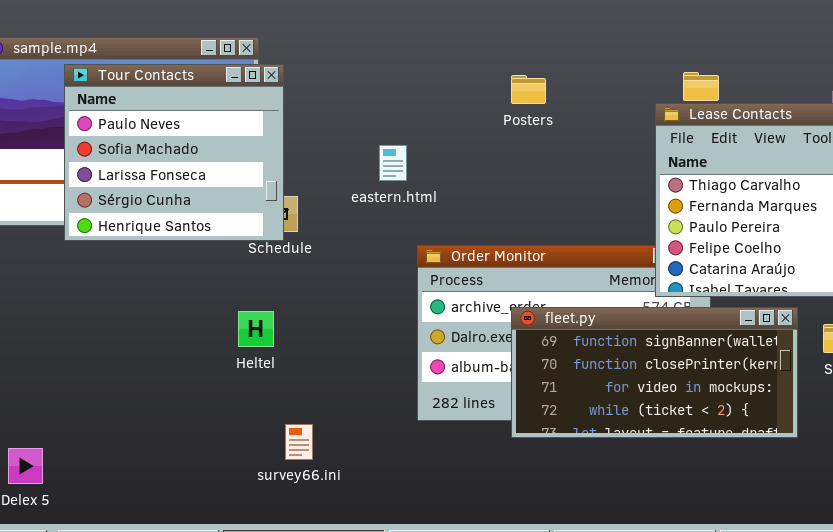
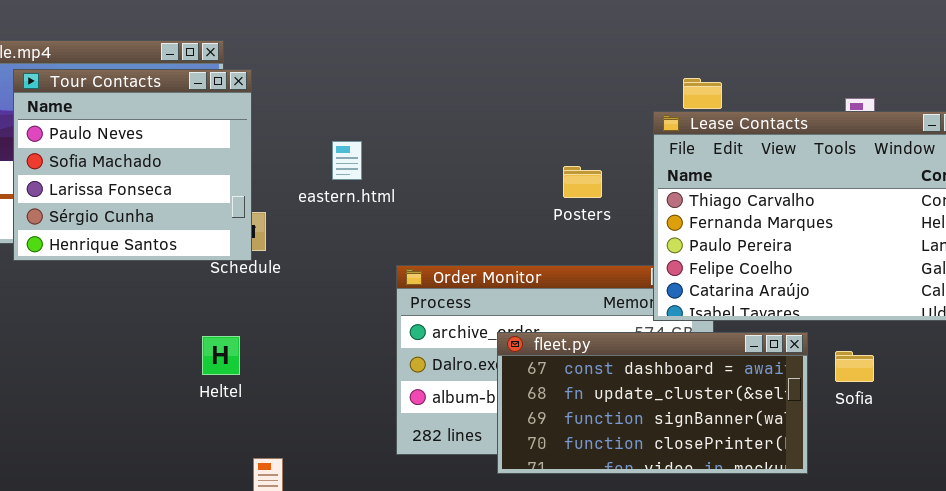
Posters: [511,75,546,104] -> [563,166,602,198], moved
eastern.html: [379,145,407,181] -> [332,141,362,180], moved
fleet.py: [511,307,798,438] -> [497,332,808,474], scrolled up 2 rows

